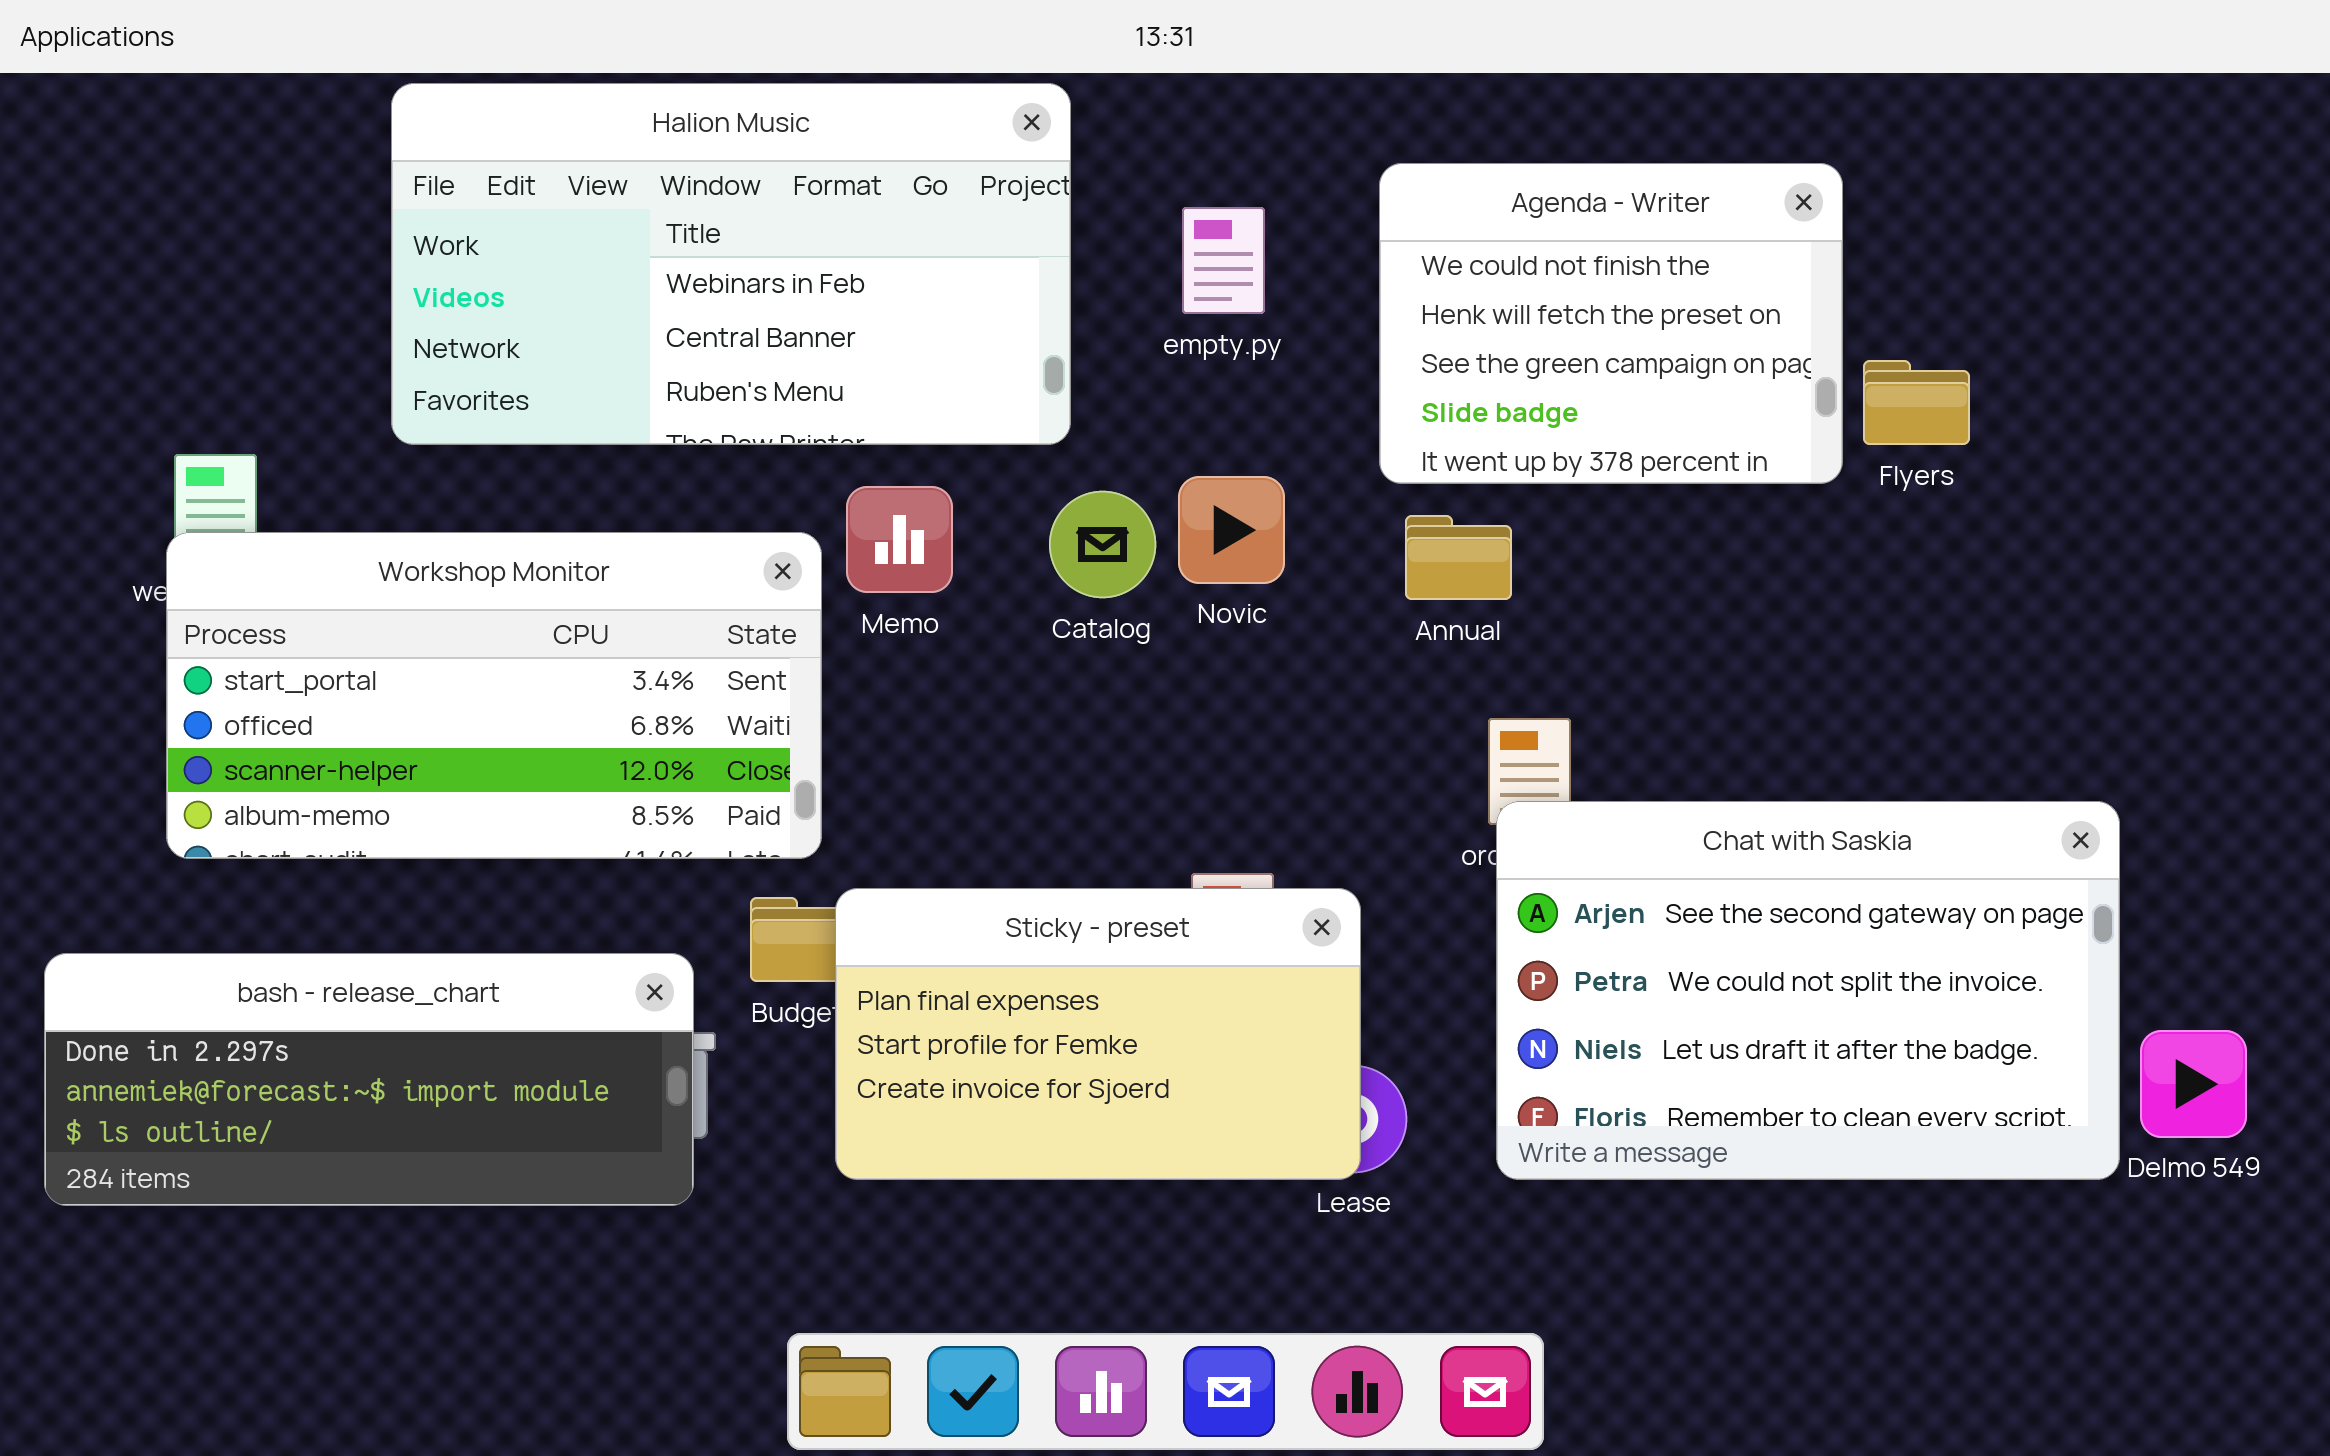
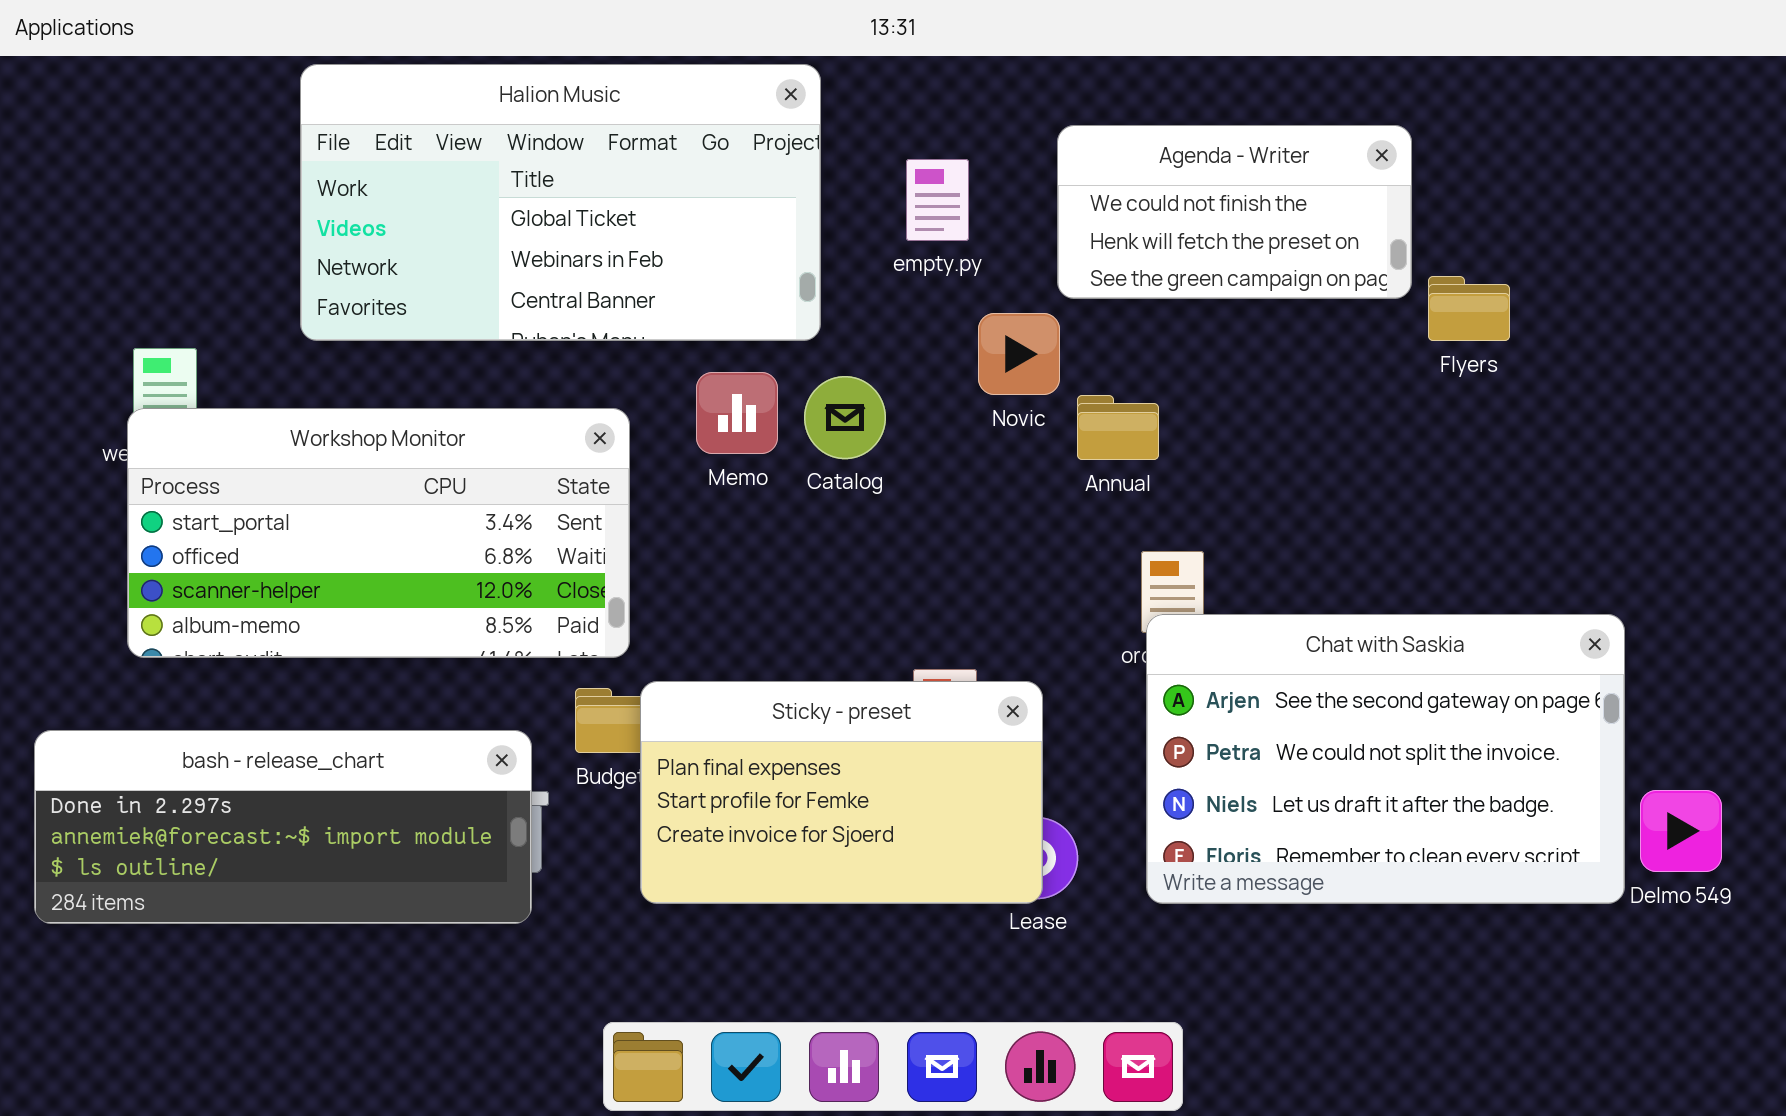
Halion Music: [391,83,1071,445] -> [300,64,821,341], scrolled up 1 row
Agenda - Writer: [1379,163,1843,484] -> [1057,125,1412,299], resized
Novic: [1178,476,1285,584] -> [978,313,1060,395], moved
Memo: [846,486,953,593] -> [696,372,778,454], moved

